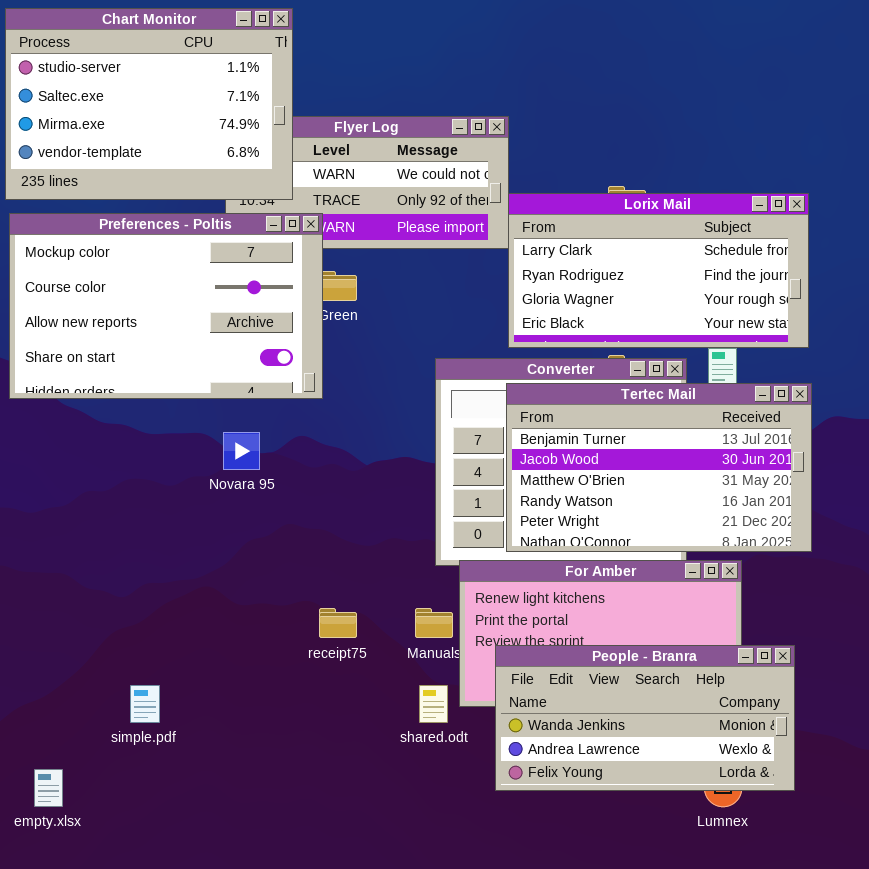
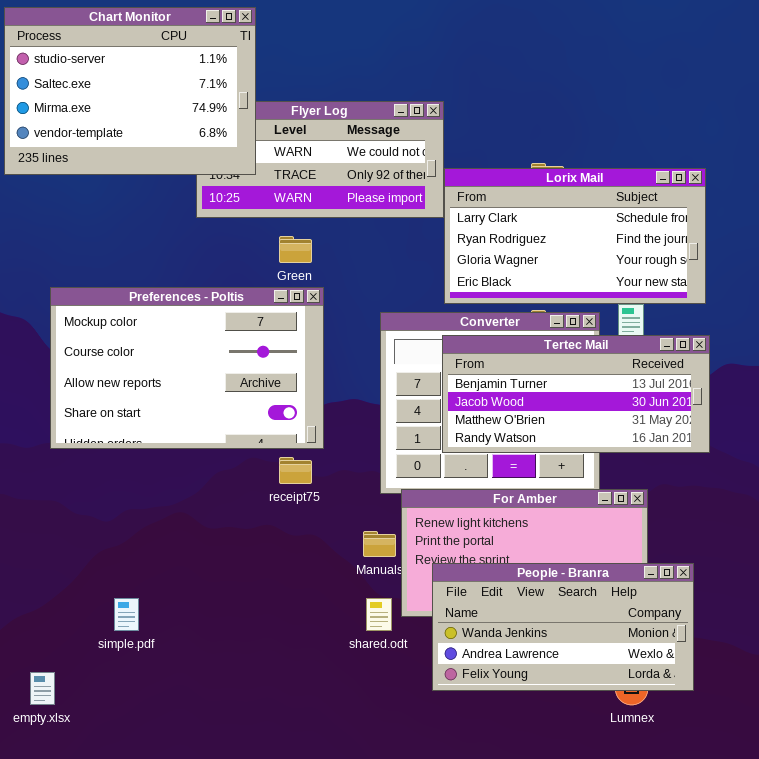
Preferences - Poltis: [9,213,323,399] -> [50,287,324,449], moved
Tertec Mail: [506,383,812,552] -> [442,335,710,453], resized
receipt75: [319,608,357,638] -> [279,457,312,484], moved

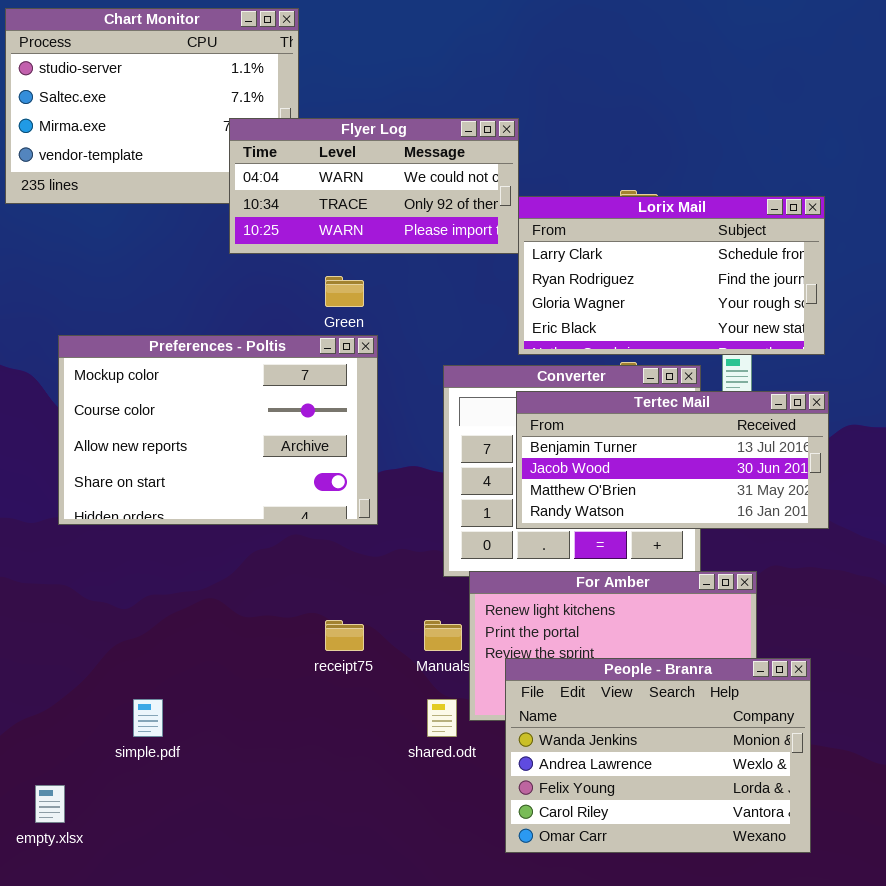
Flyer Log: [196,101,444,218] -> [229,118,519,254], raised
receipt75: [279,457,312,484] -> [325,620,364,651], moved
People - Branra: [432,563,694,691] -> [505,658,811,853], resized

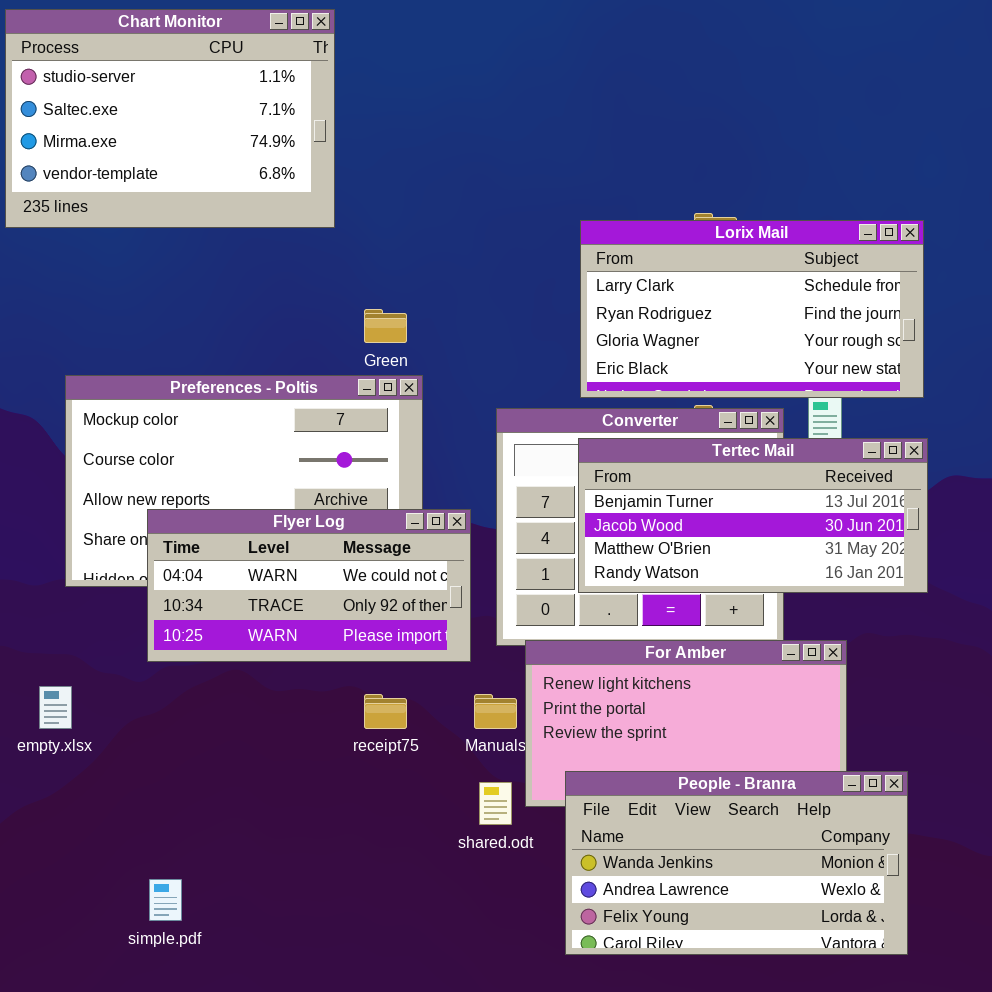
Flyer Log: [229,118,519,254] -> [147,509,471,662], moved
People - Branra: [505,658,811,853] -> [565,771,908,955], resized
simple.pdf: [133,699,163,737] -> [149,879,182,921], moved
empty.xlsx: [35,785,65,823] -> [39,686,72,729], moved

